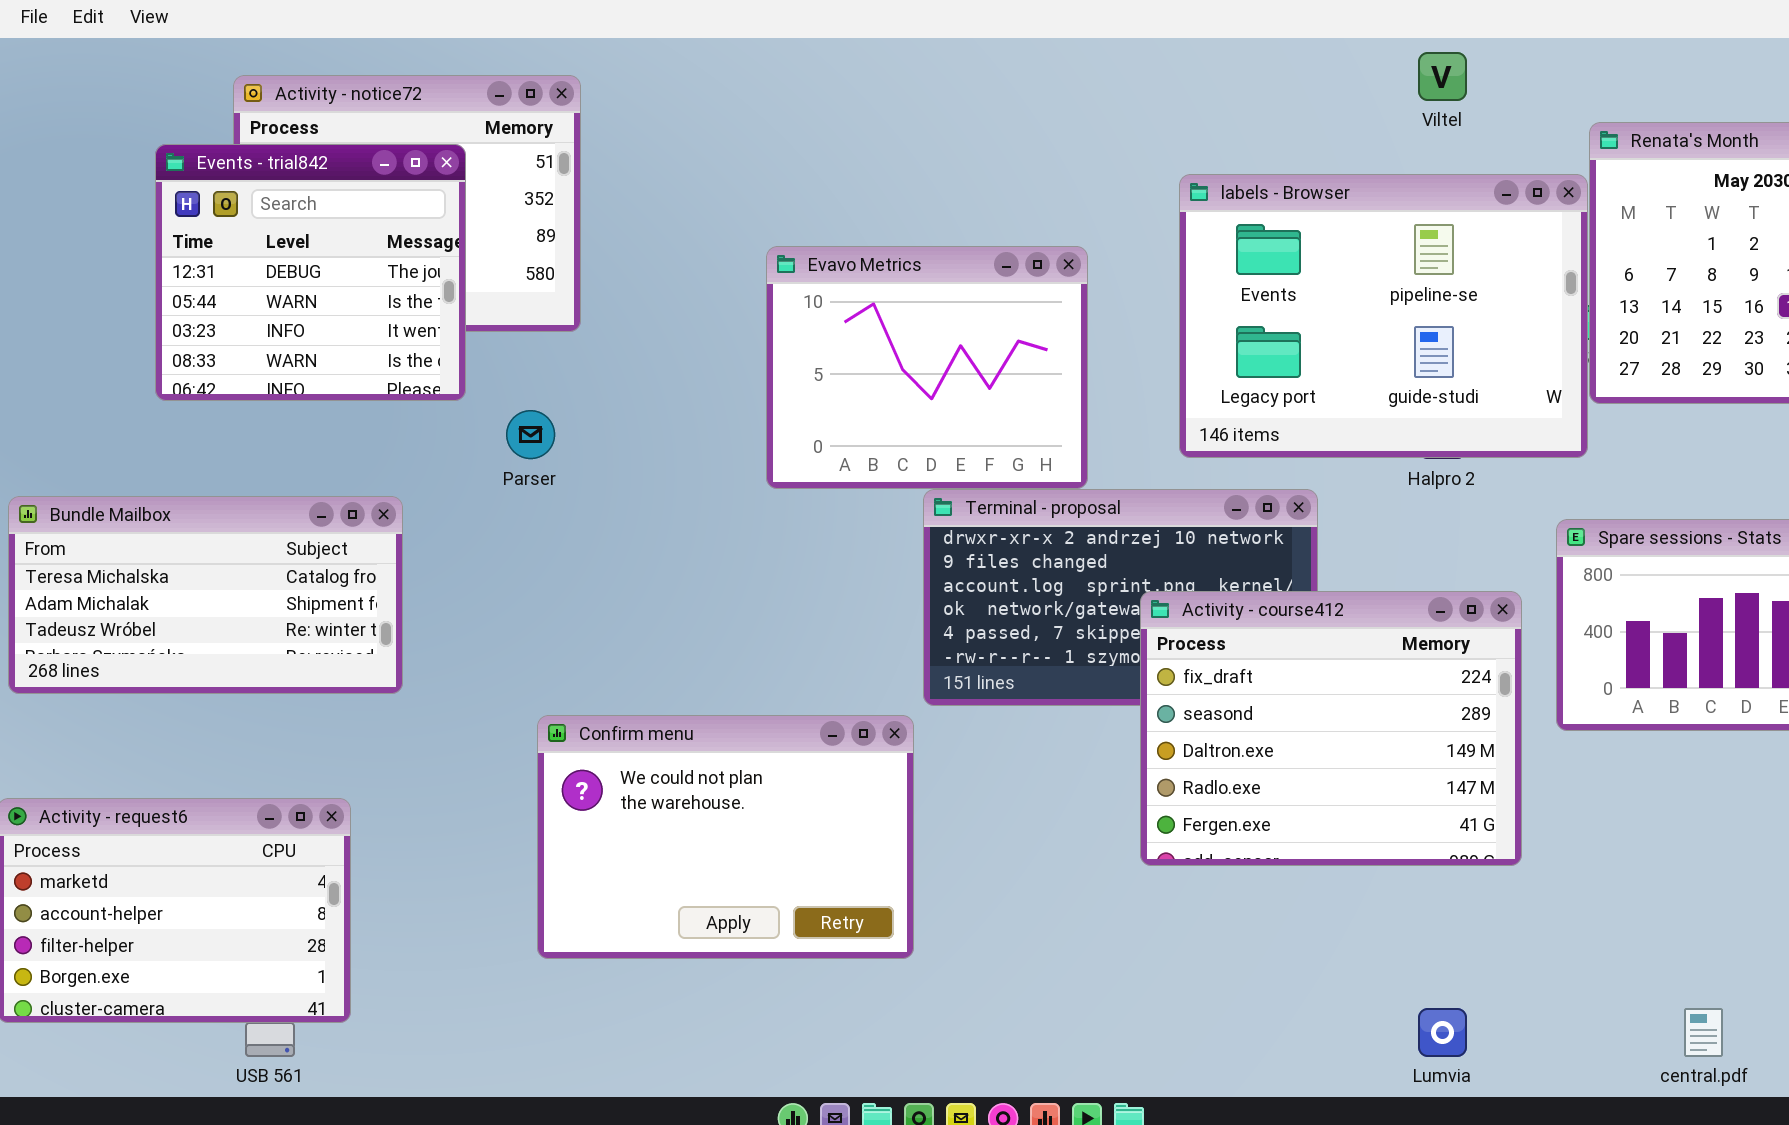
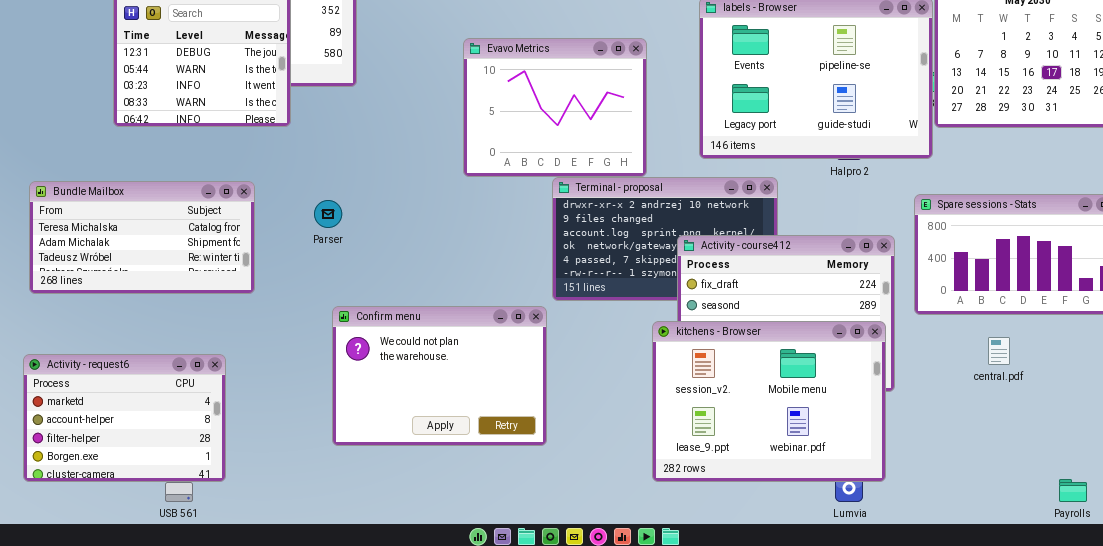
Parser: [506,410,555,459] -> [314,200,342,228], moved
kitchens - Browser: none -> [652,321,886,482], opened
central.pdf: [1684,1008,1723,1057] -> [988,337,1010,365], moved

